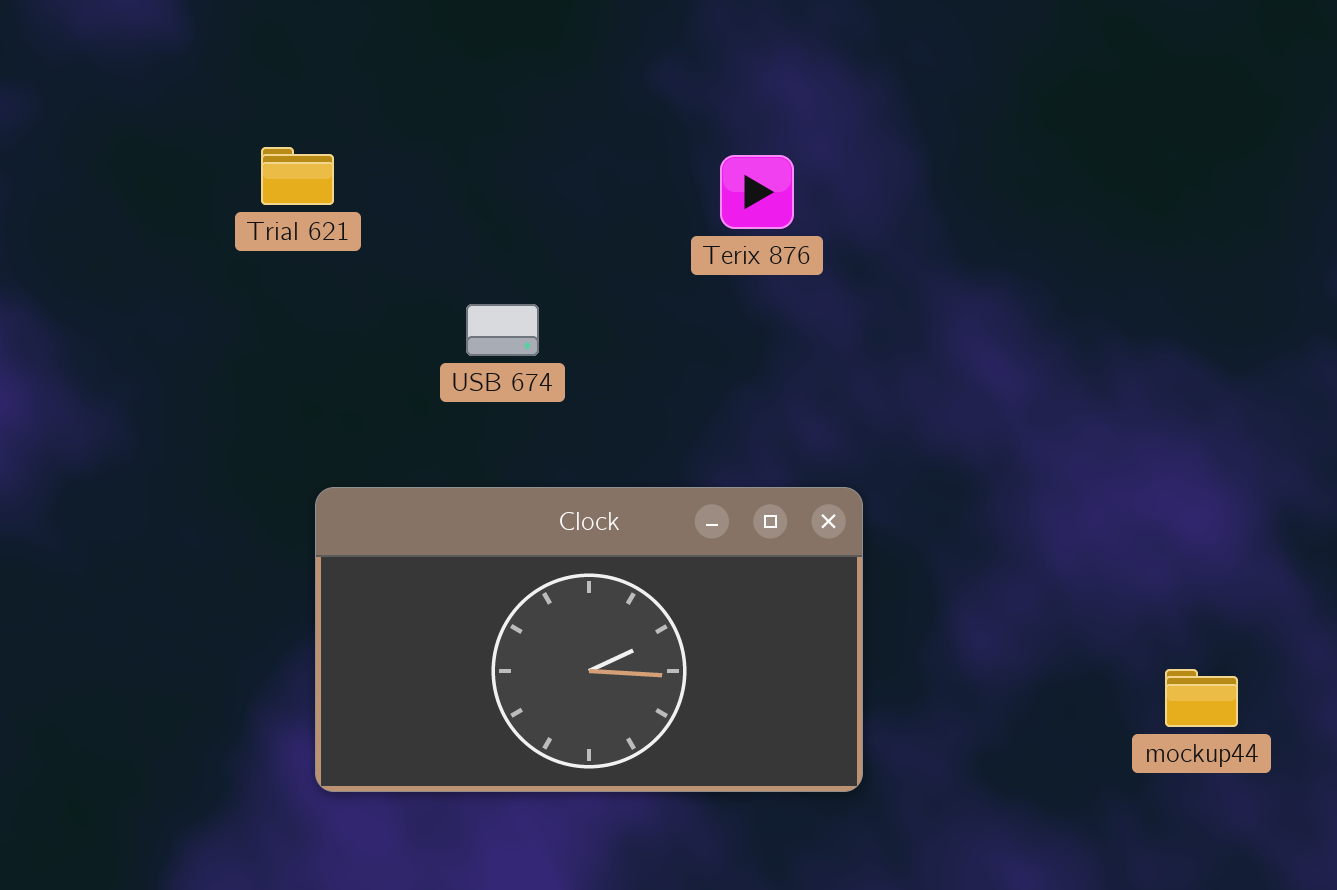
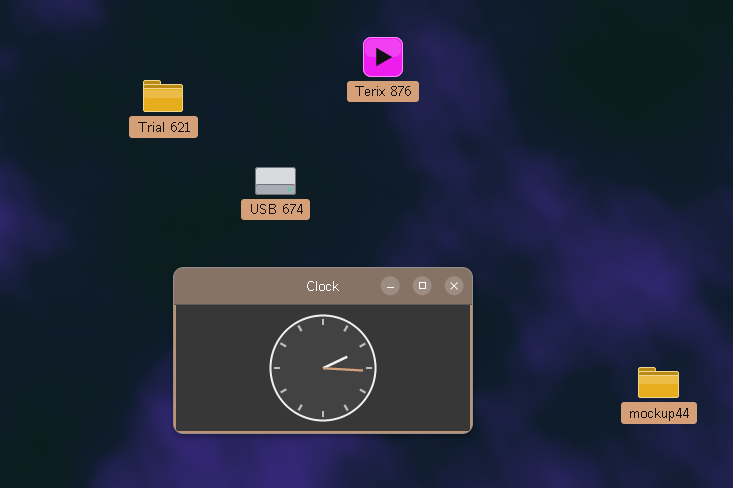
Terix 876: [720,155,794,229] -> [363,37,403,77], moved

